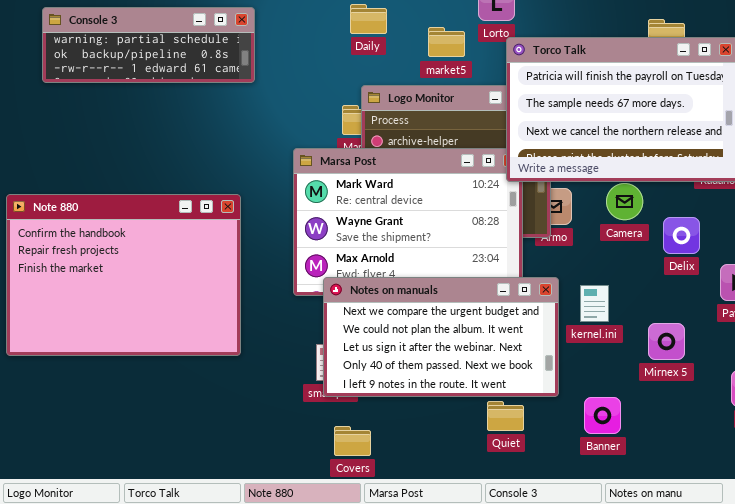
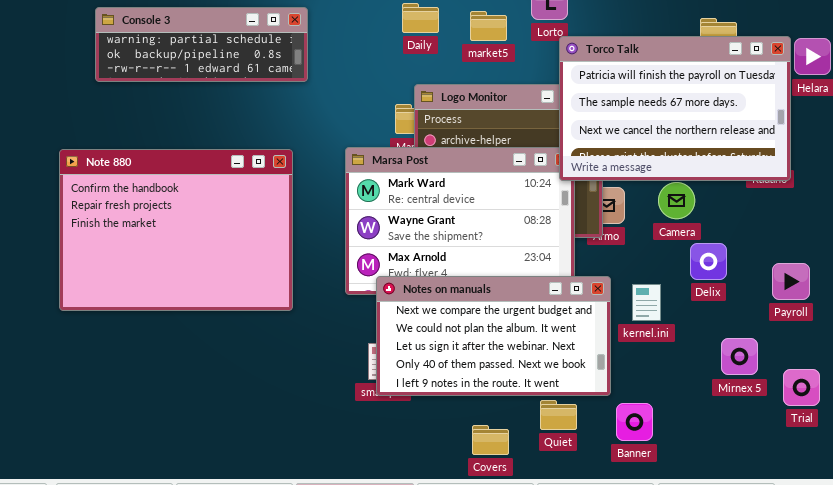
market5: [428,27,465,57] -> [470,11,507,41], moved
Note 880: [6,194,241,356] -> [59,149,293,311], moved
Delix: [663,217,700,254] -> [690,243,727,280], moved
Mirnex 5: [648,323,685,360] -> [721,338,758,375], moved
Banner: [584,397,621,434] -> [616,403,653,441], moved
Covers: [334,426,371,456] -> [472,425,509,455], moved

